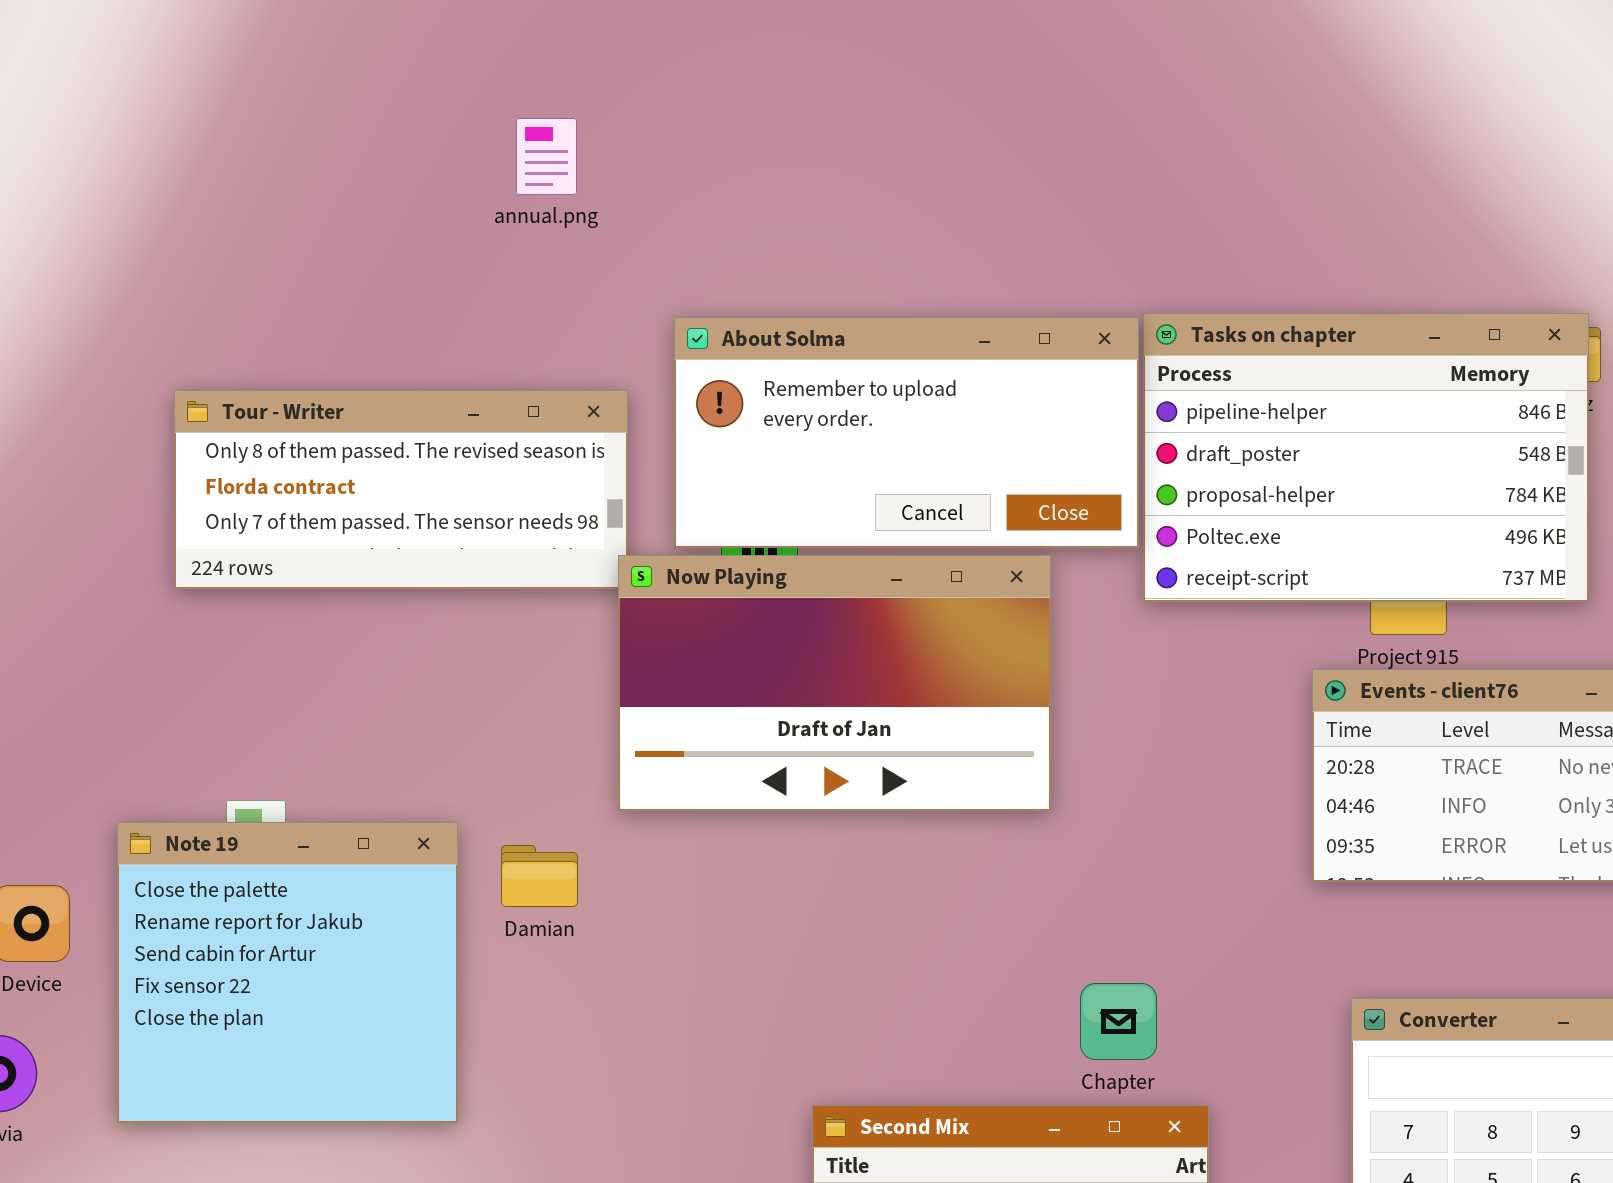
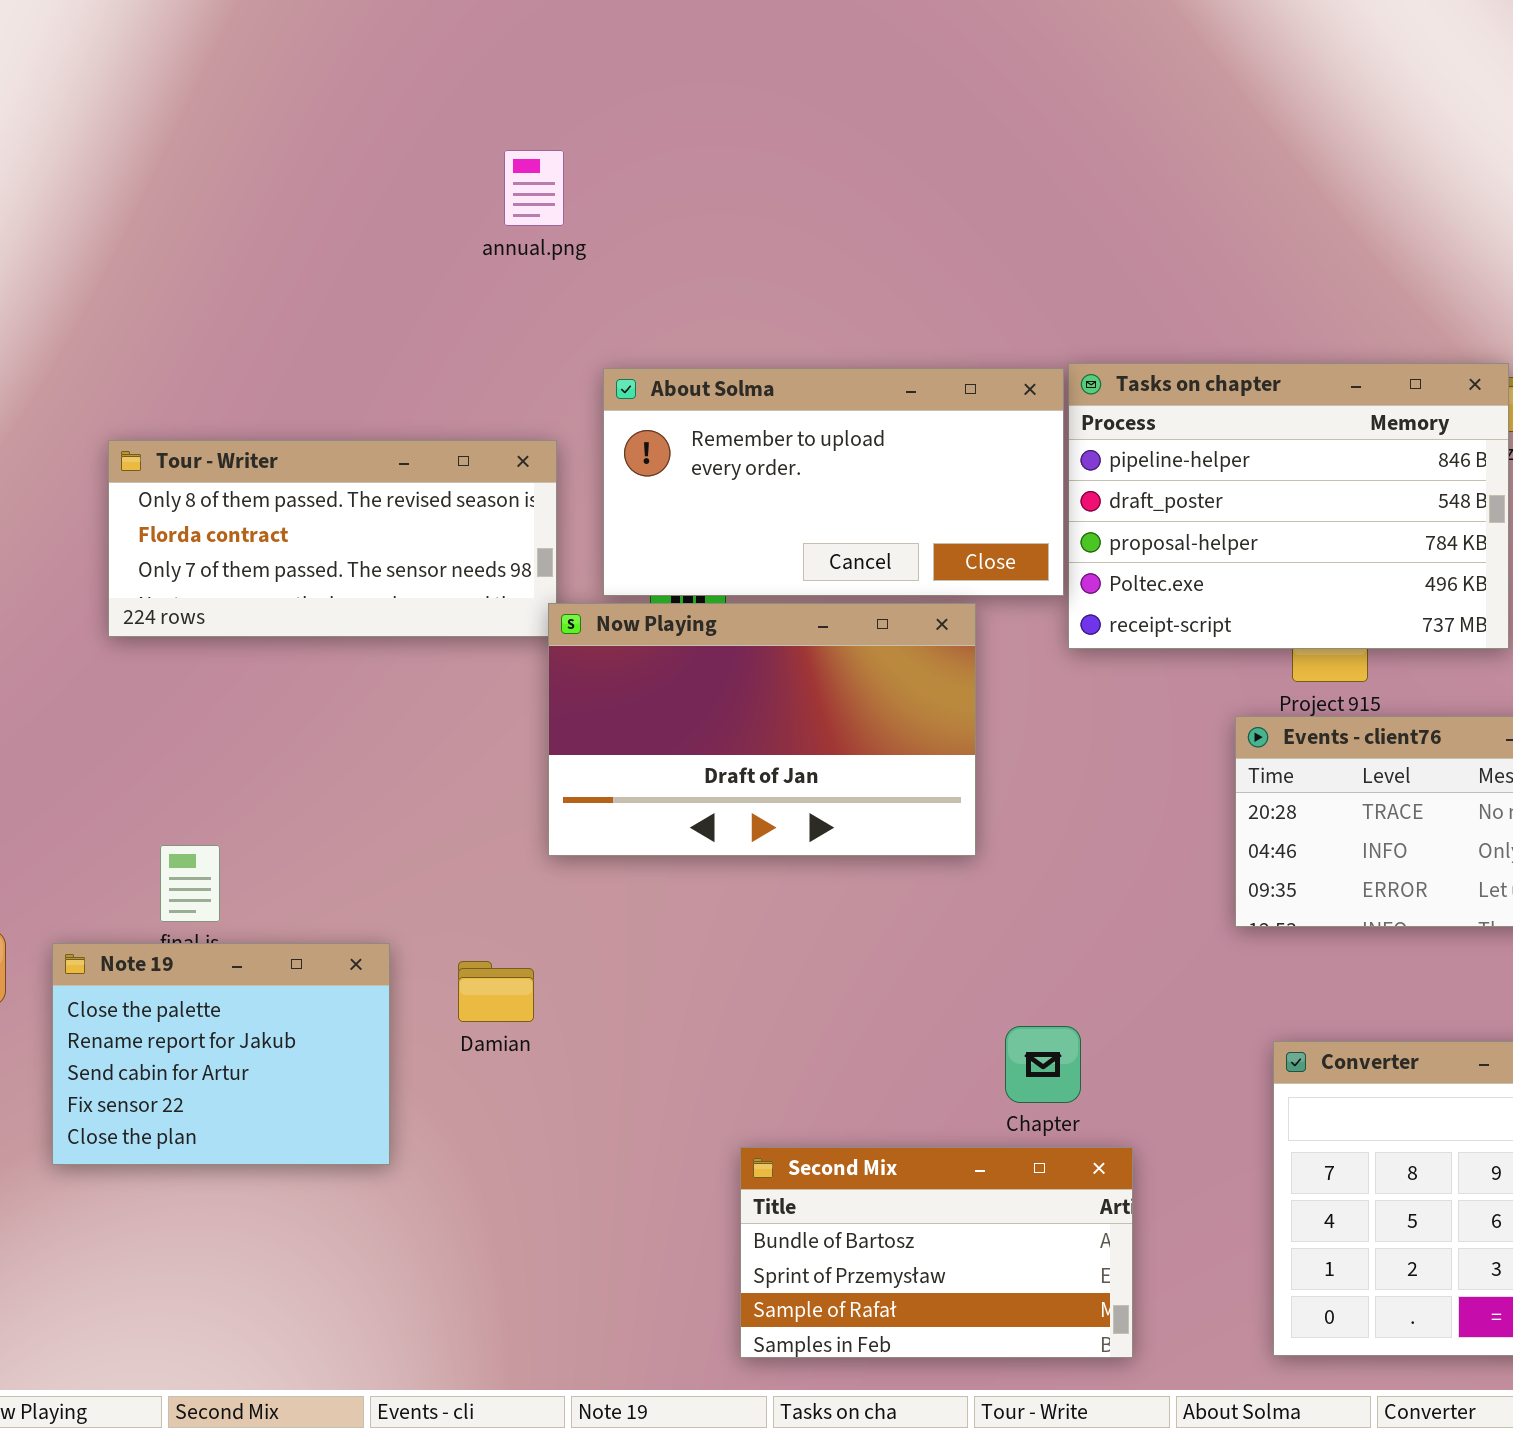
annual.png: [516,118,577,195] -> [504,150,564,226], moved
Note 19: [117,822,458,1123] -> [52,943,390,1165], resized
Damian: [501,845,578,907] -> [458,961,534,1022], moved

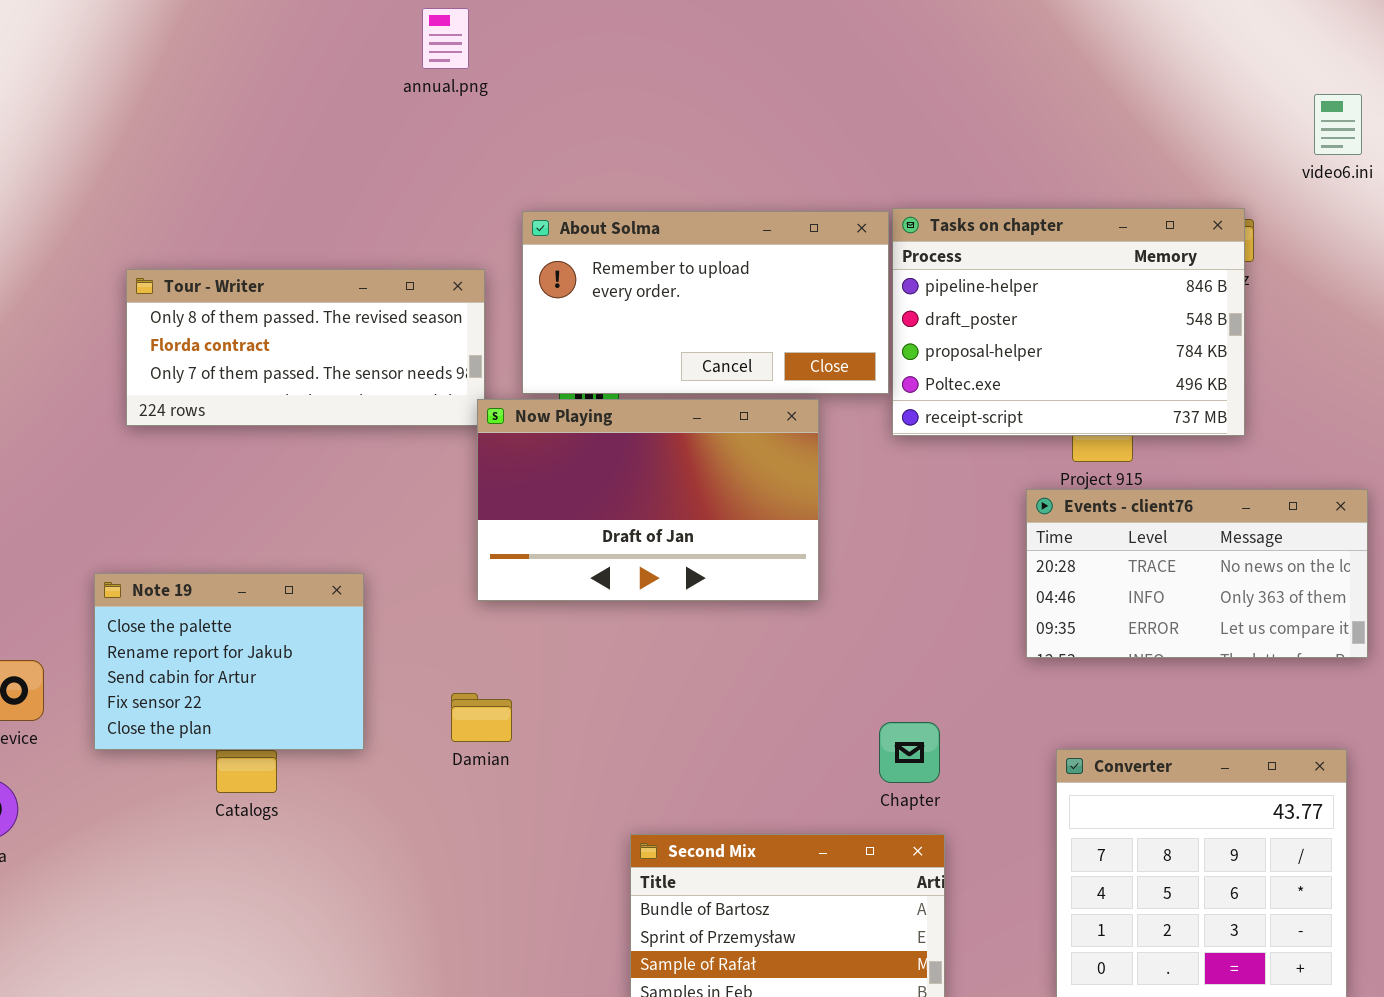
annual.png: [504,150,564,226] -> [422,8,469,69], moved
Note 19: [52,943,390,1165] -> [94,573,364,750], moved
Damian: [458,961,534,1022] -> [451,693,512,742], moved
Chapter: [1005,1026,1081,1103] -> [879,722,940,783], moved

